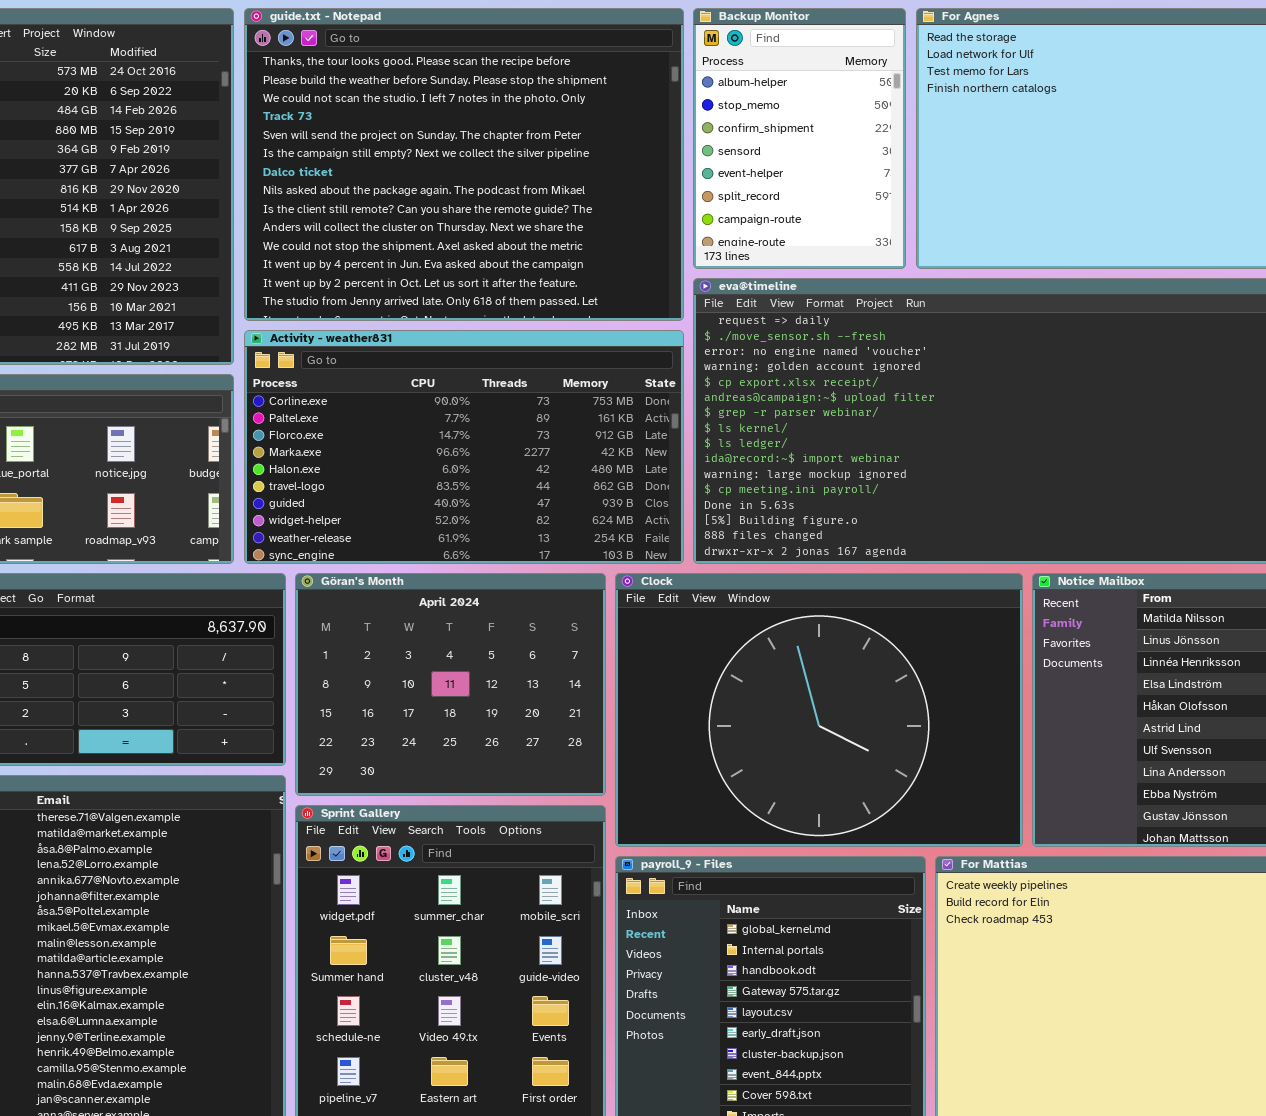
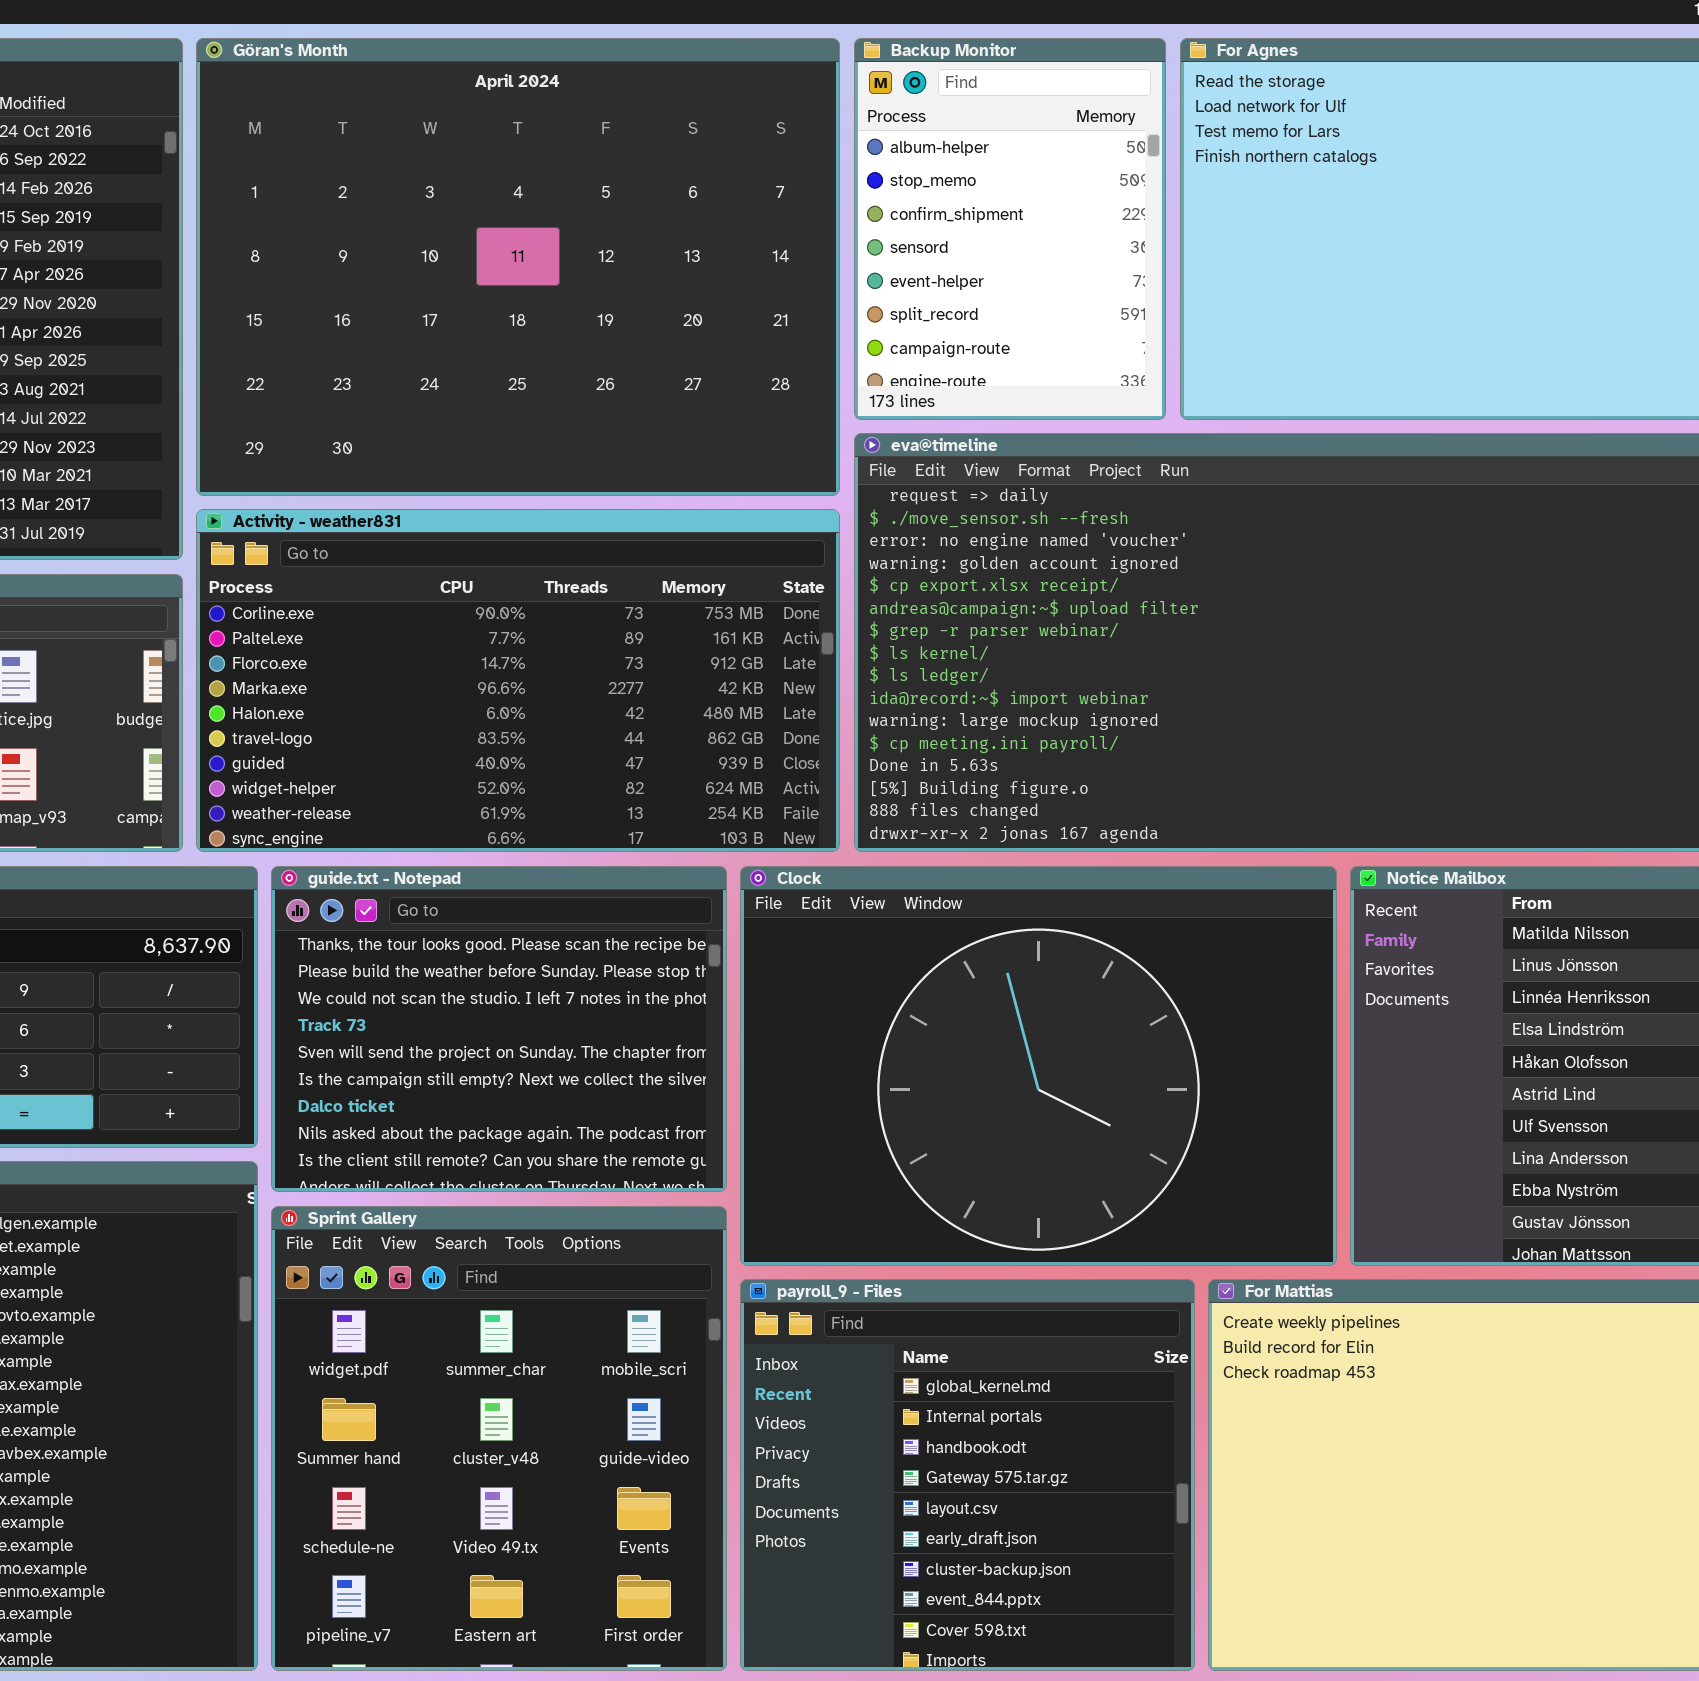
guide.txt - Notepad: [244,8,684,321] -> [271,866,727,1192], moved, resized
Göran's Month: [295,573,606,796] -> [196,38,840,496], moved, resized

